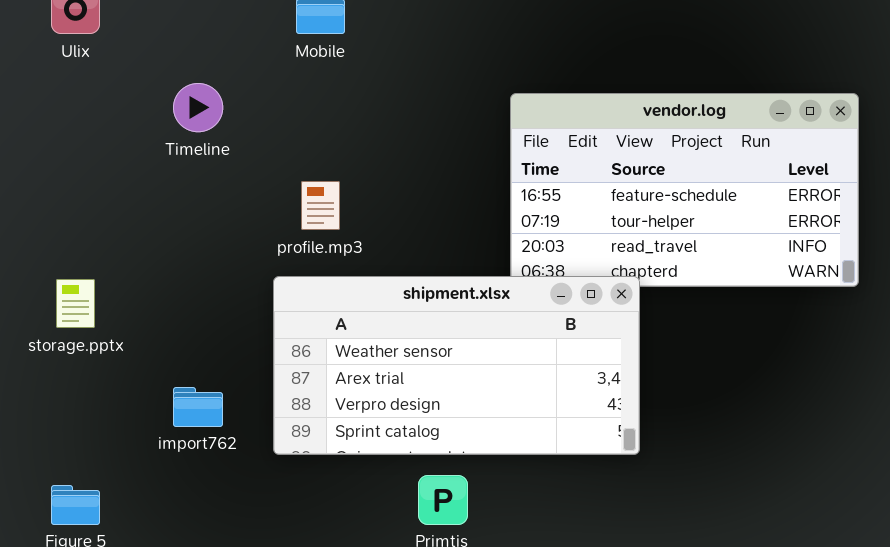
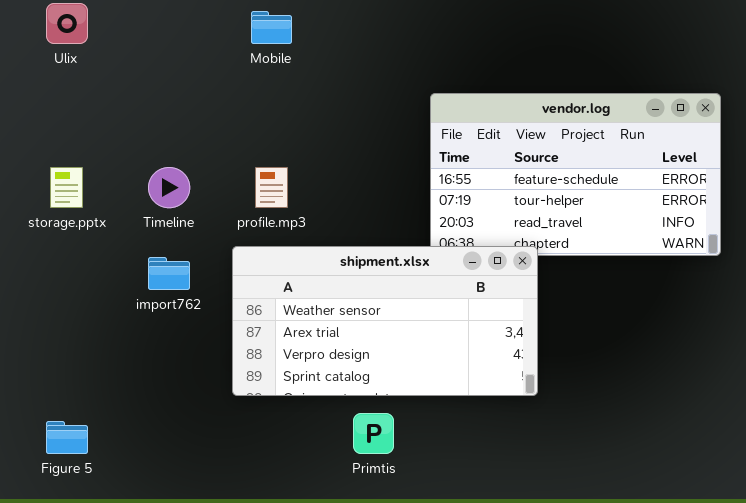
Timeline: [173,83,223,132] -> [148,167,190,208], moved
storage.pptx: [56,279,95,328] -> [50,167,83,208], moved
import762: [173,387,223,427] -> [148,257,190,290], moved

